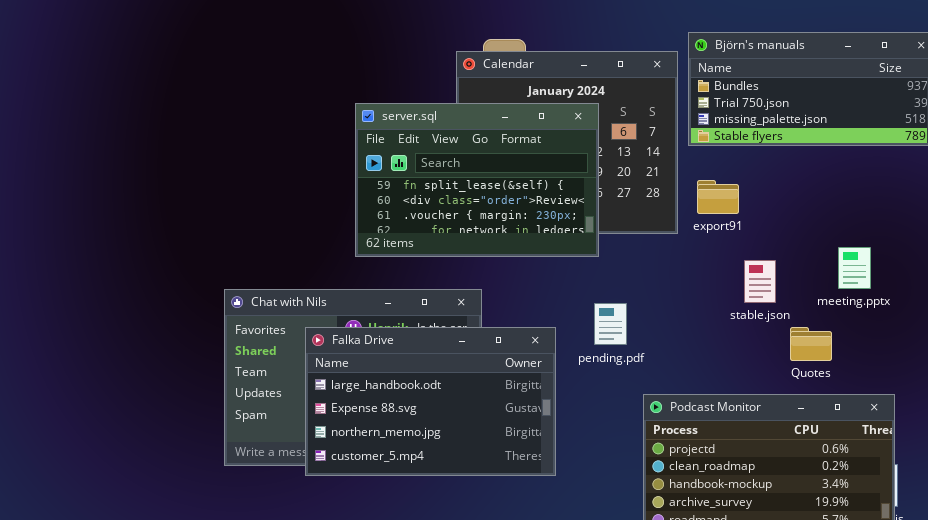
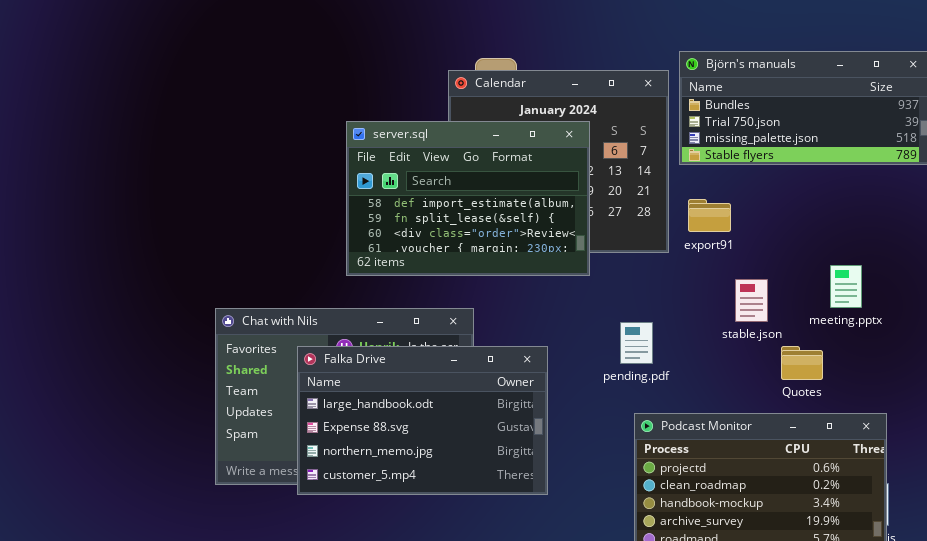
server.sql: [355,103,599,257] -> [346,121,590,276], scrolled up 1 row
pending.pdf: [594,303,627,345] -> [620,322,653,364], moved

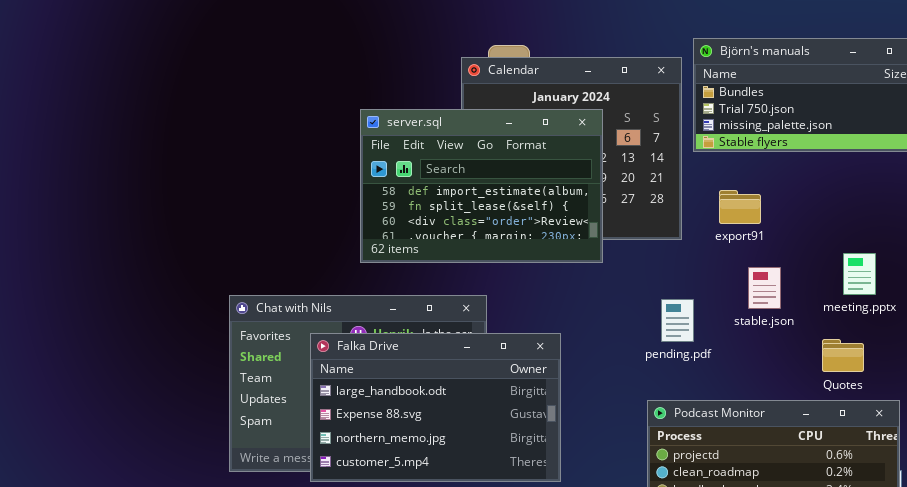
export91: [688,199,731,232] -> [719,190,761,224], moved
pending.pdf: [620,322,653,364] -> [661,299,694,342], moved
Quotes: [781,346,823,380] -> [822,339,864,372], moved

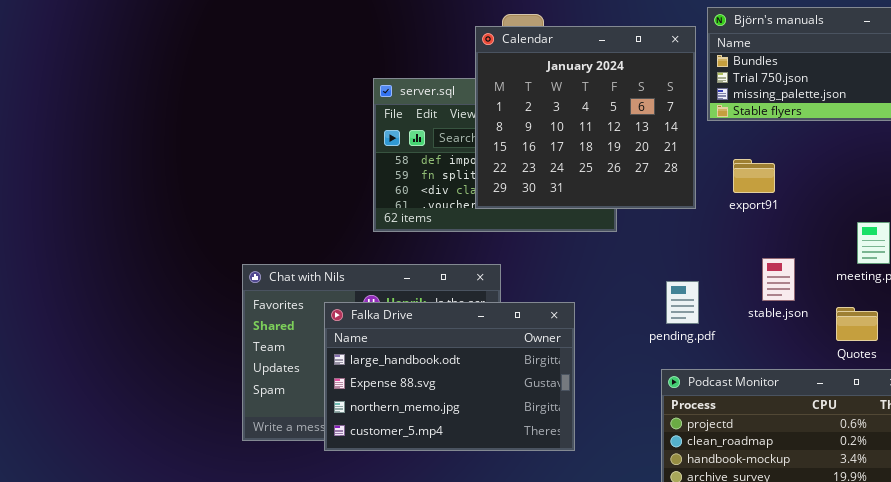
Calendar: [461,57,682,240] -> [475,26,696,209], raised
stable.json: [748,267,781,309] -> [762,258,795,301], moved
pending.pdf: [661,299,694,342] -> [666,281,699,324], moved

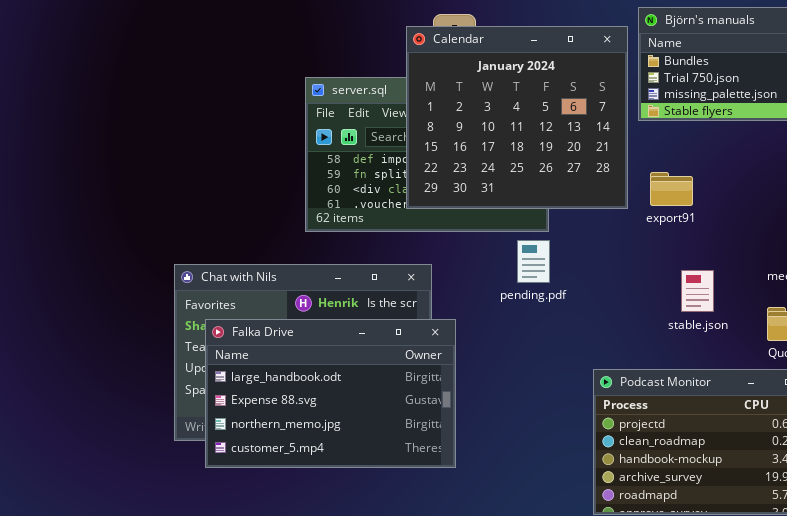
export91: [733,159,775,193] -> [650,172,693,206], moved
stable.json: [762,258,795,301] -> [681,270,714,312], moved
pending.pdf: [666,281,699,324] -> [517,240,550,283], moved
Falka Drive: [324,302,575,451] -> [205,319,456,468], moved

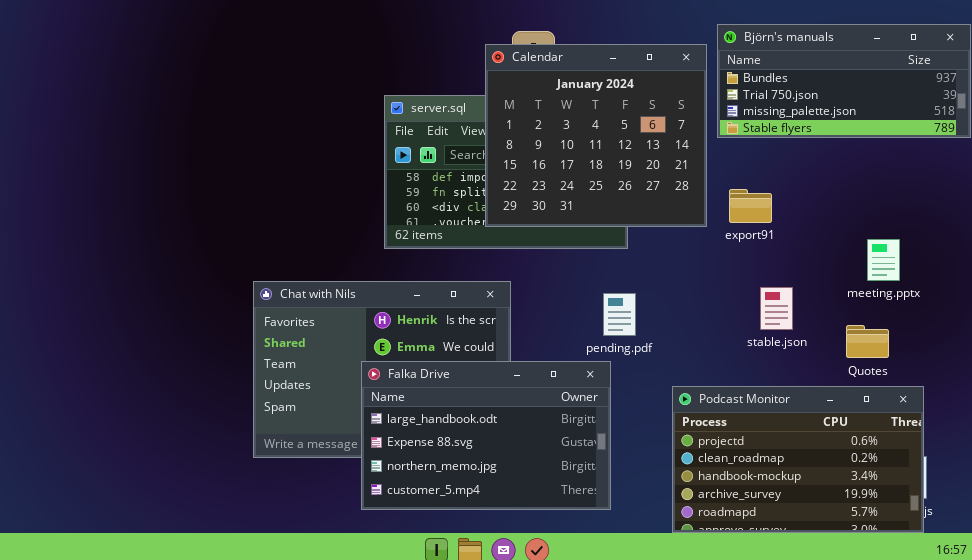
pending.pdf: [517,240,550,283] -> [603,293,636,336], moved
Falka Drive: [205,319,456,468] -> [361,361,611,510], moved

